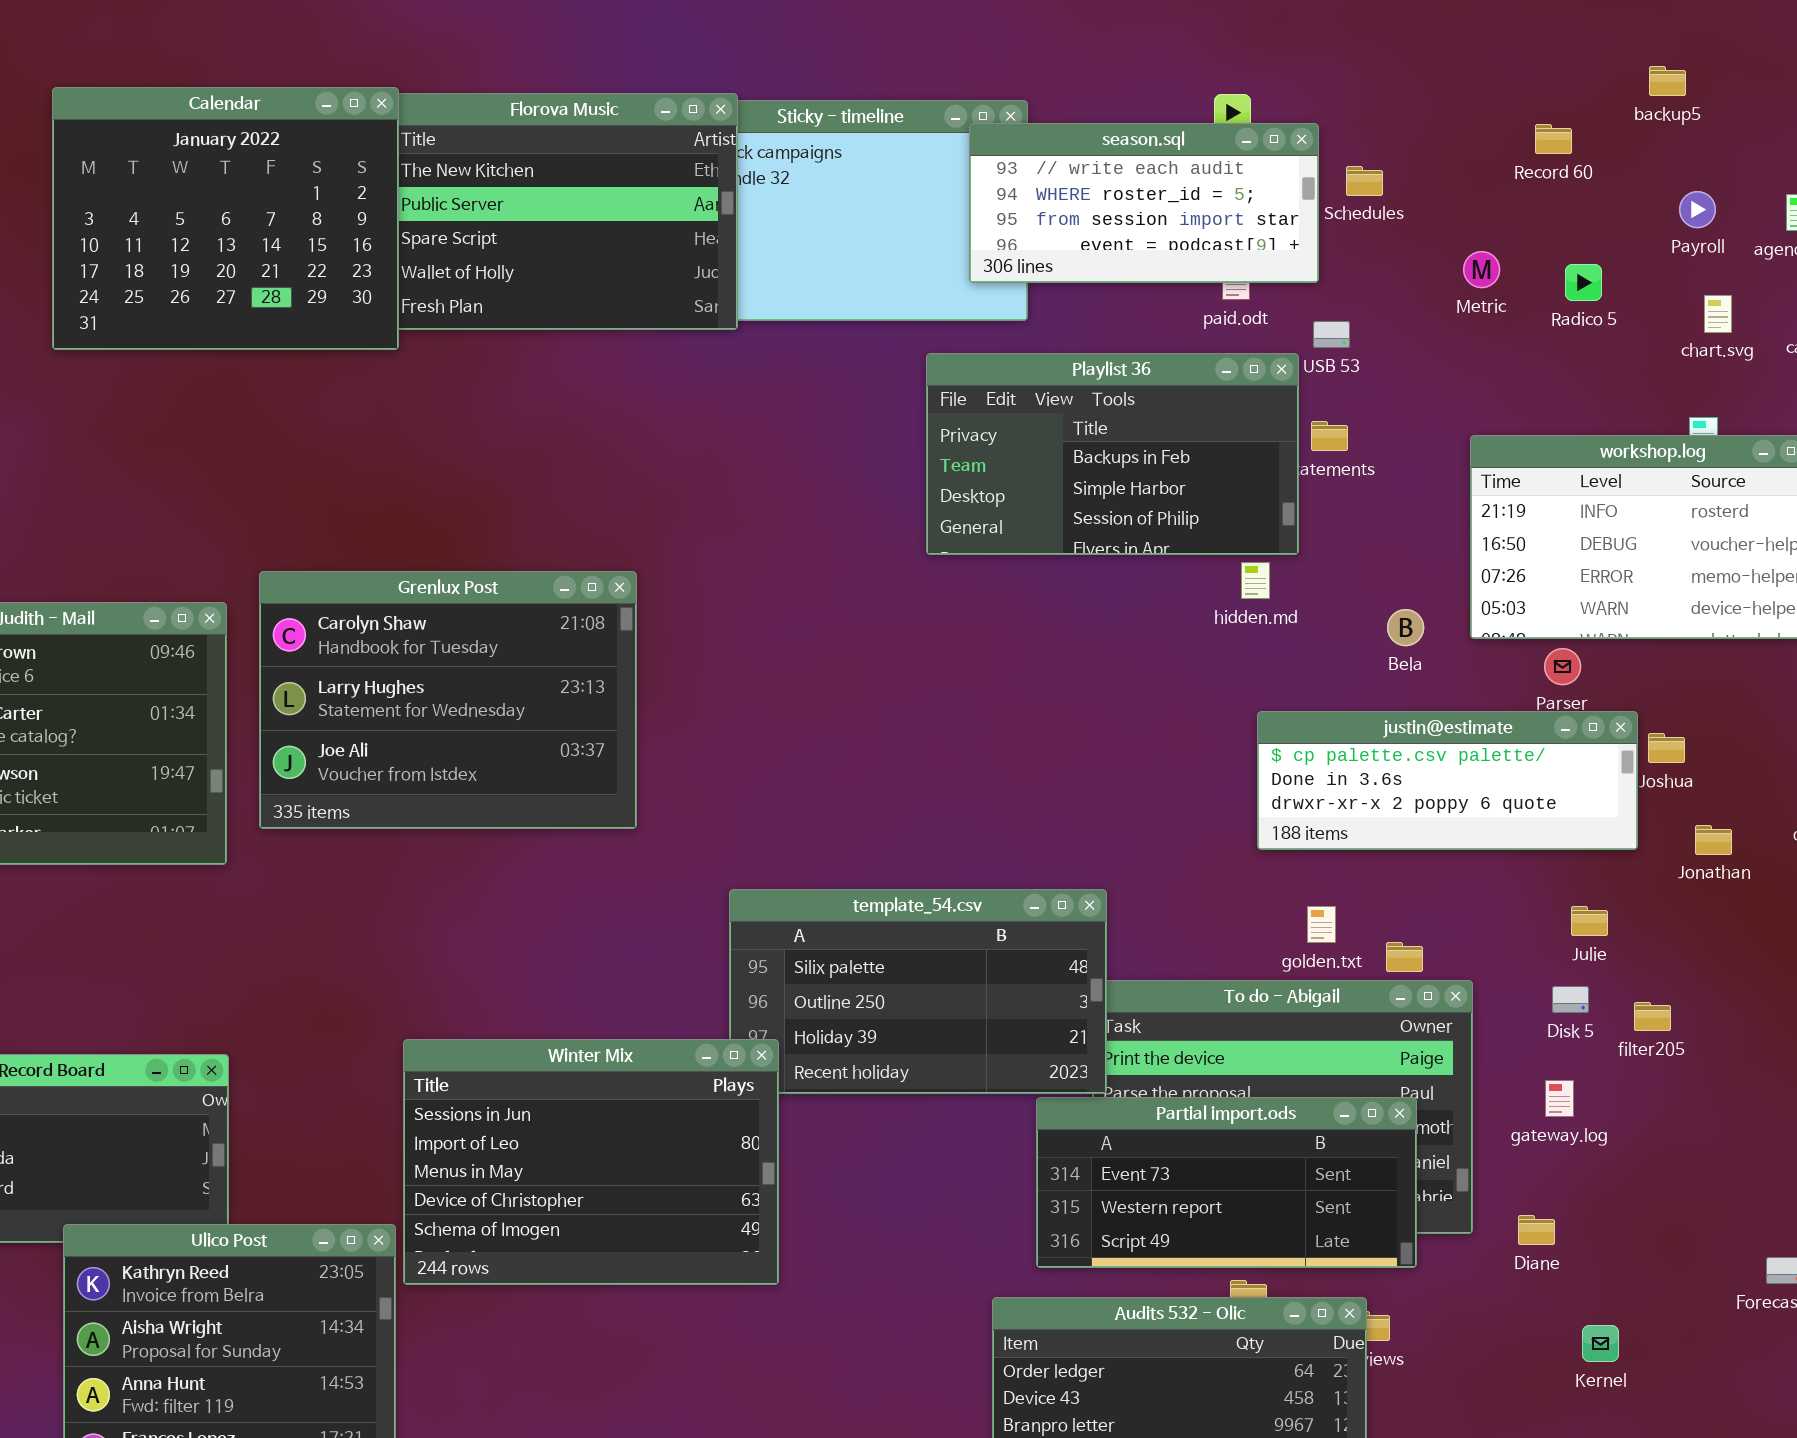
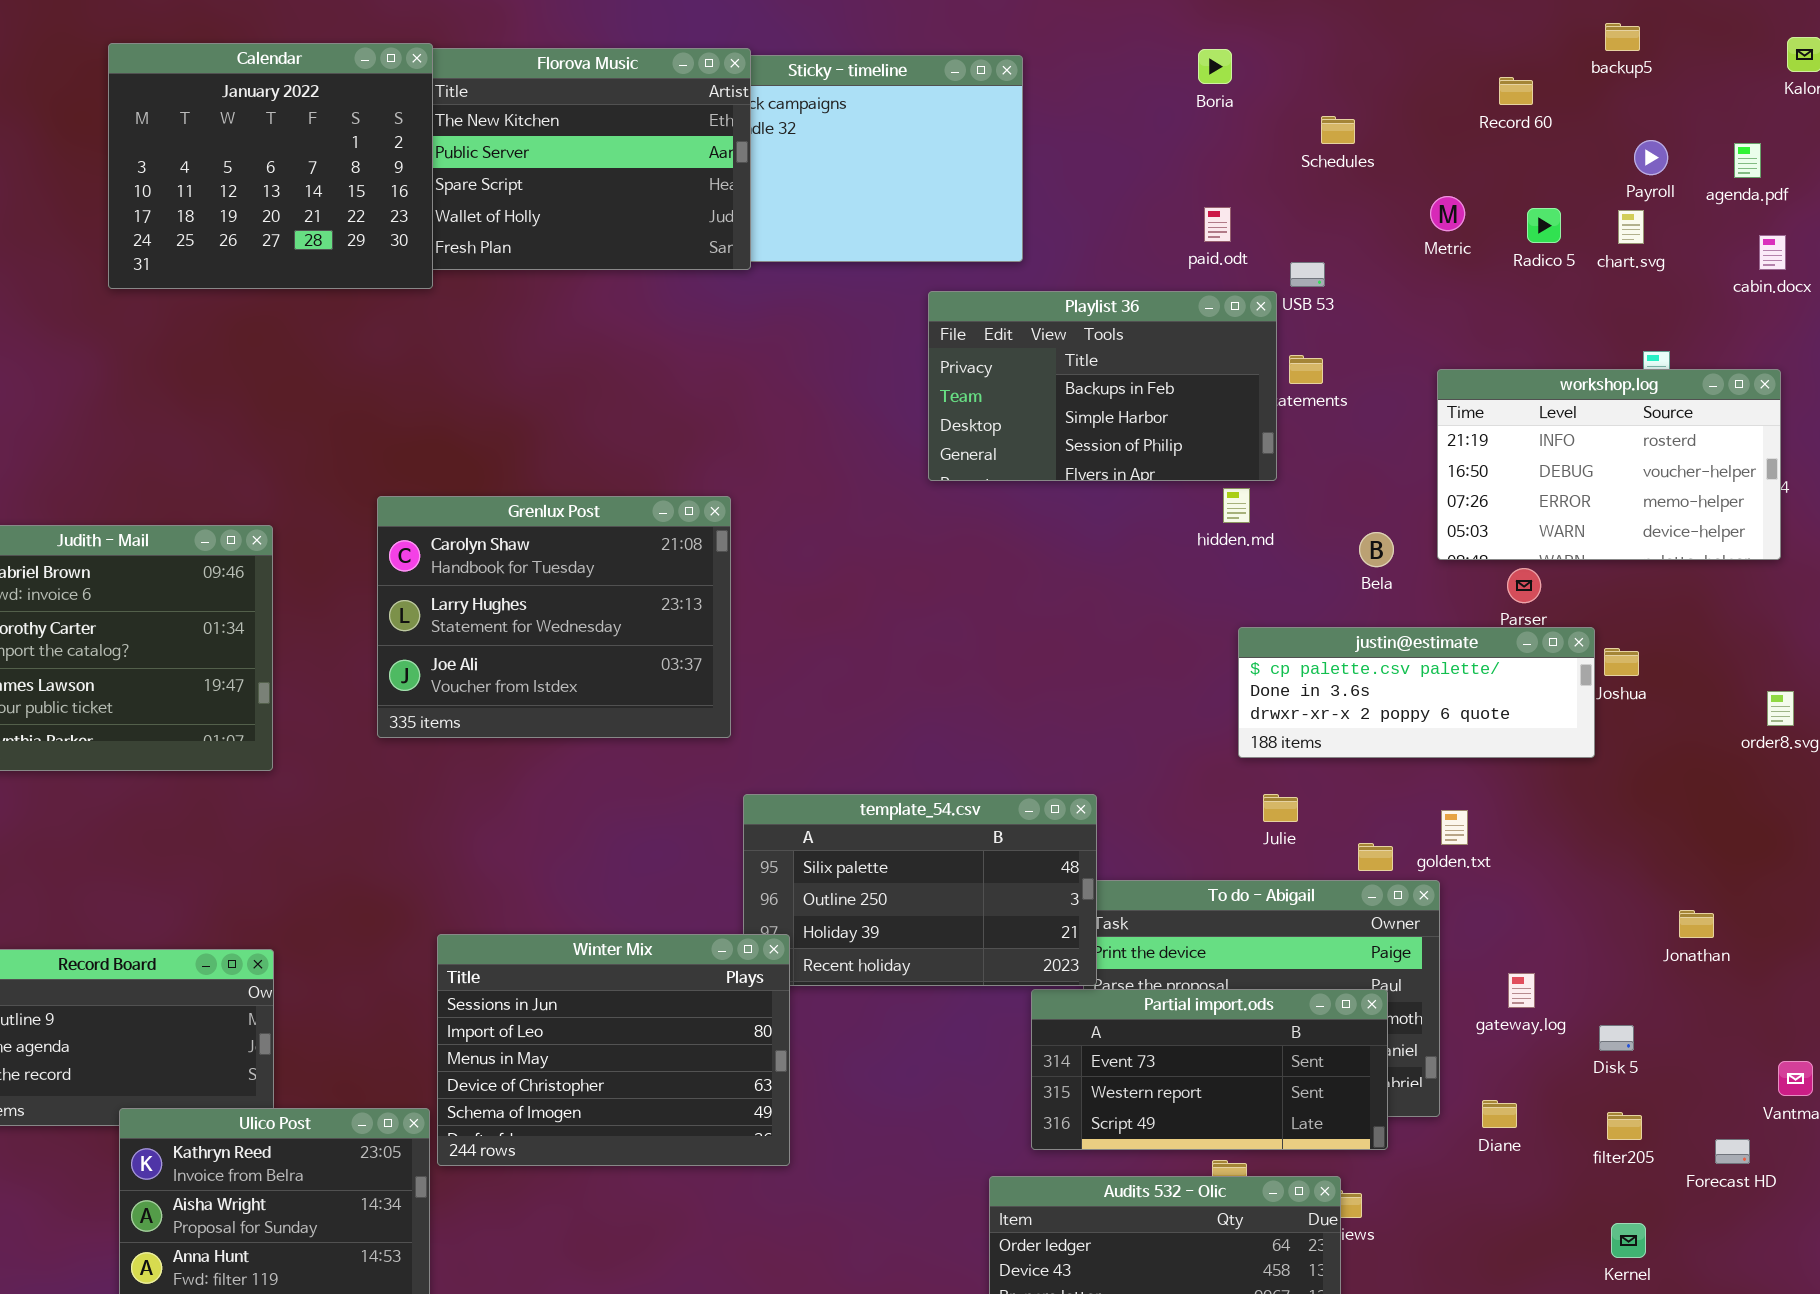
season.sql: [969,123,1319,283] -> none, closed
chart.svg: [1704,295,1732,333] -> [1618,210,1644,244], moved
Grenlux Post: [259,571,637,829] -> [377,496,731,738], moved
Jonathan: [1695,825,1732,855] -> [1679,910,1714,938], moved
golden.txt: [1307,906,1336,943] -> [1441,810,1468,845], moved
Julie: [1571,906,1608,936] -> [1263,794,1298,822], moved
Disk 5: [1552,986,1589,1013] -> [1599,1025,1634,1051], moved
filter205: [1634,1002,1671,1031] -> [1607,1112,1642,1140], moved
Kernel: [1582,1325,1619,1362] -> [1611,1223,1646,1258], moved

